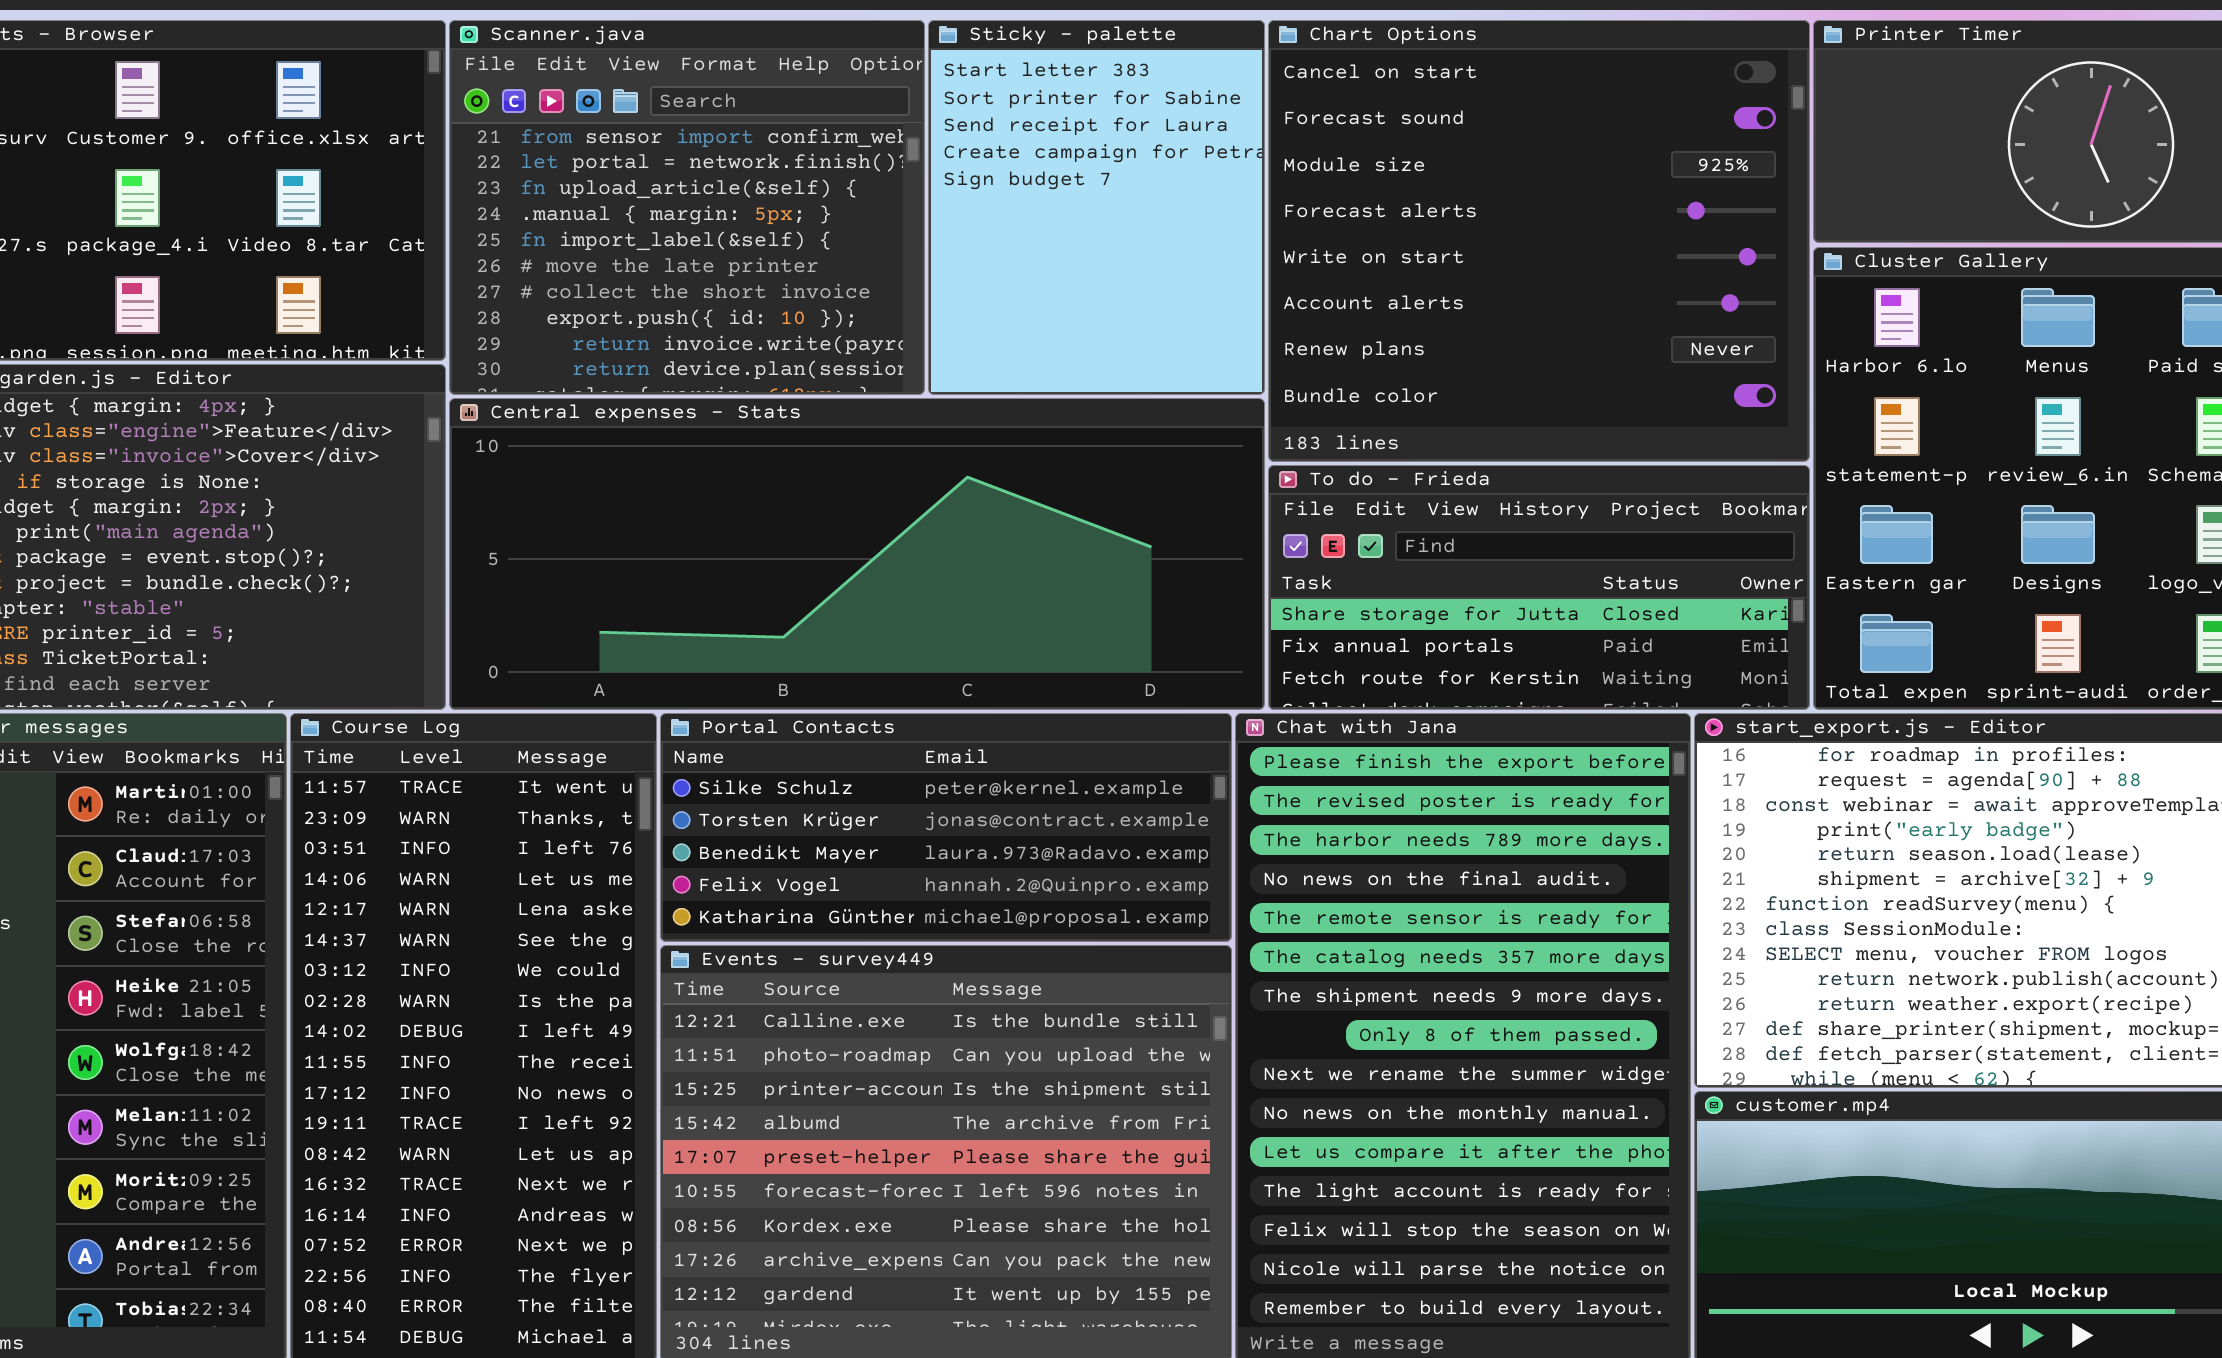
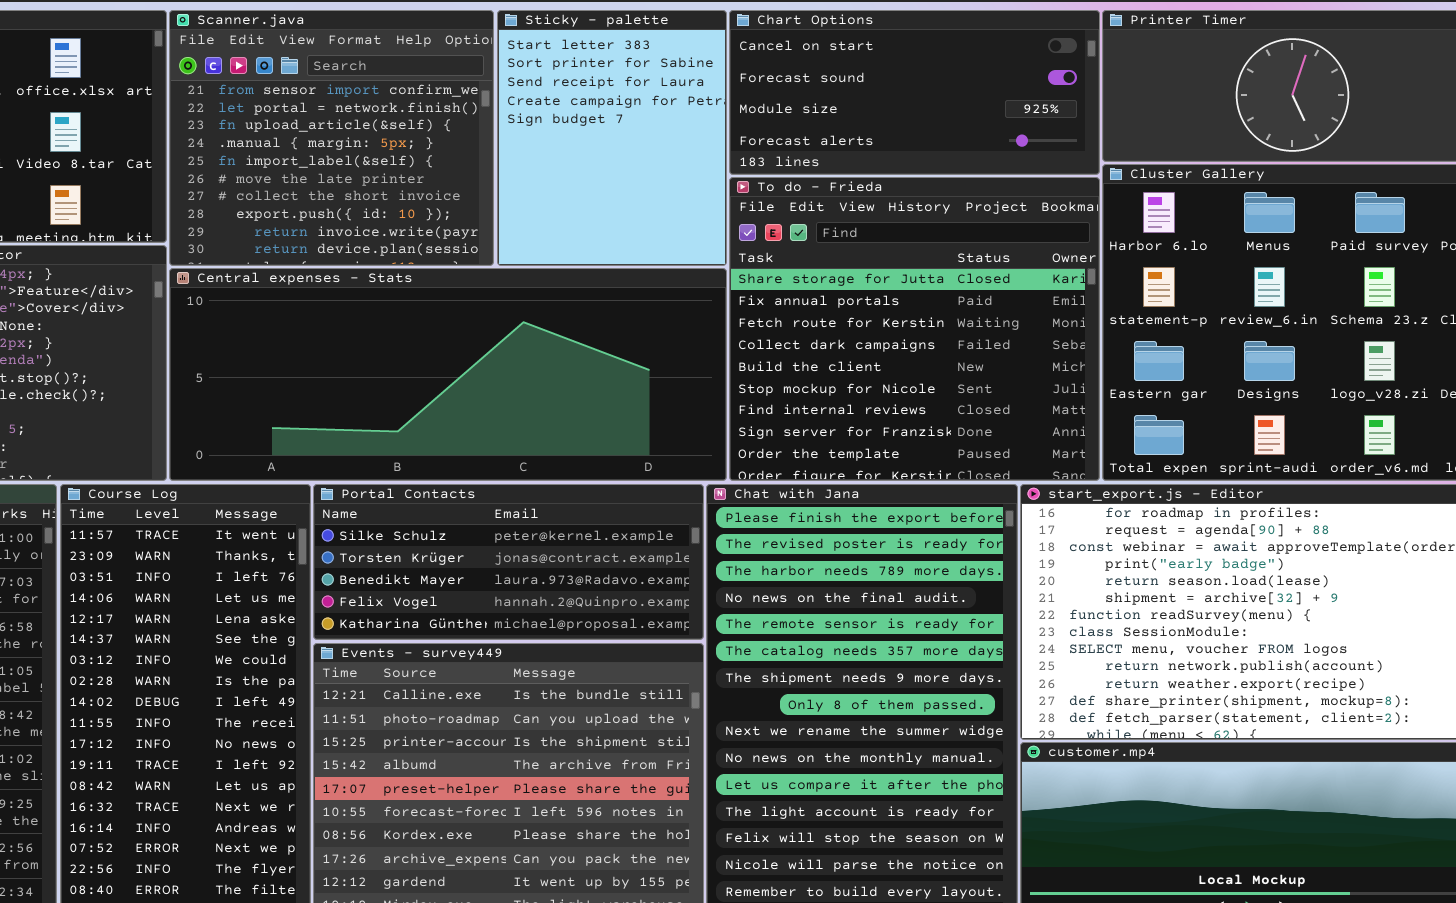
Chart Options: [1268,20,1810,462] -> [729,10,1100,175], resized
To do - Frieda: [1268,465,1810,710] -> [729,177,1100,481], resized

